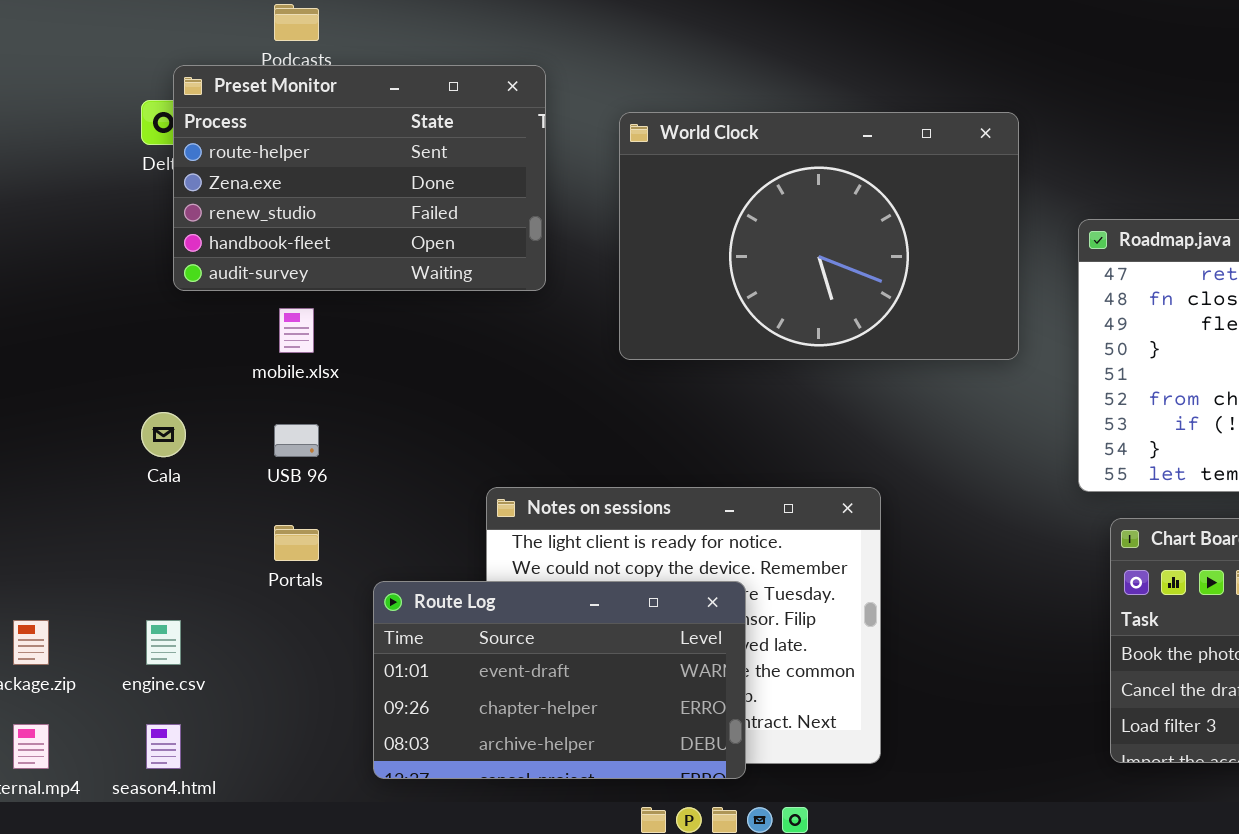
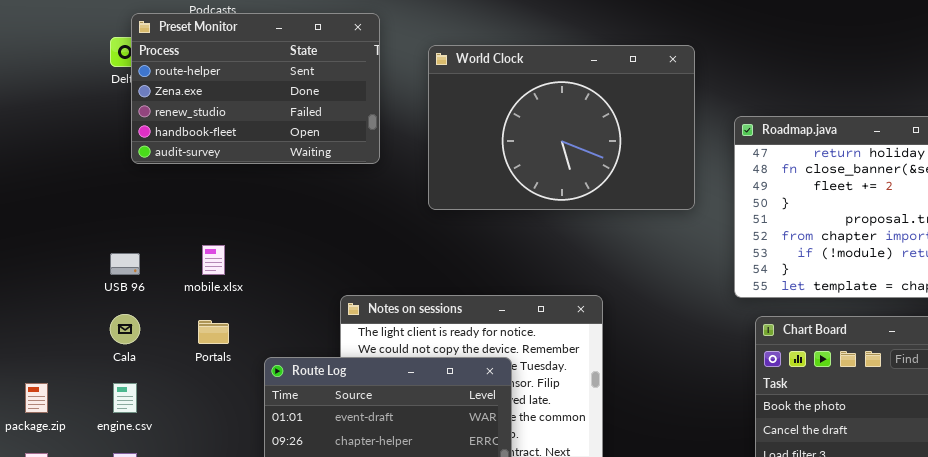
mobile.xlsx: [279,308,314,353] -> [202,245,225,275], moved
Cala: [141,412,186,457] -> [110,314,140,344], moved
USB 96: [274,424,319,457] -> [110,253,140,275], moved

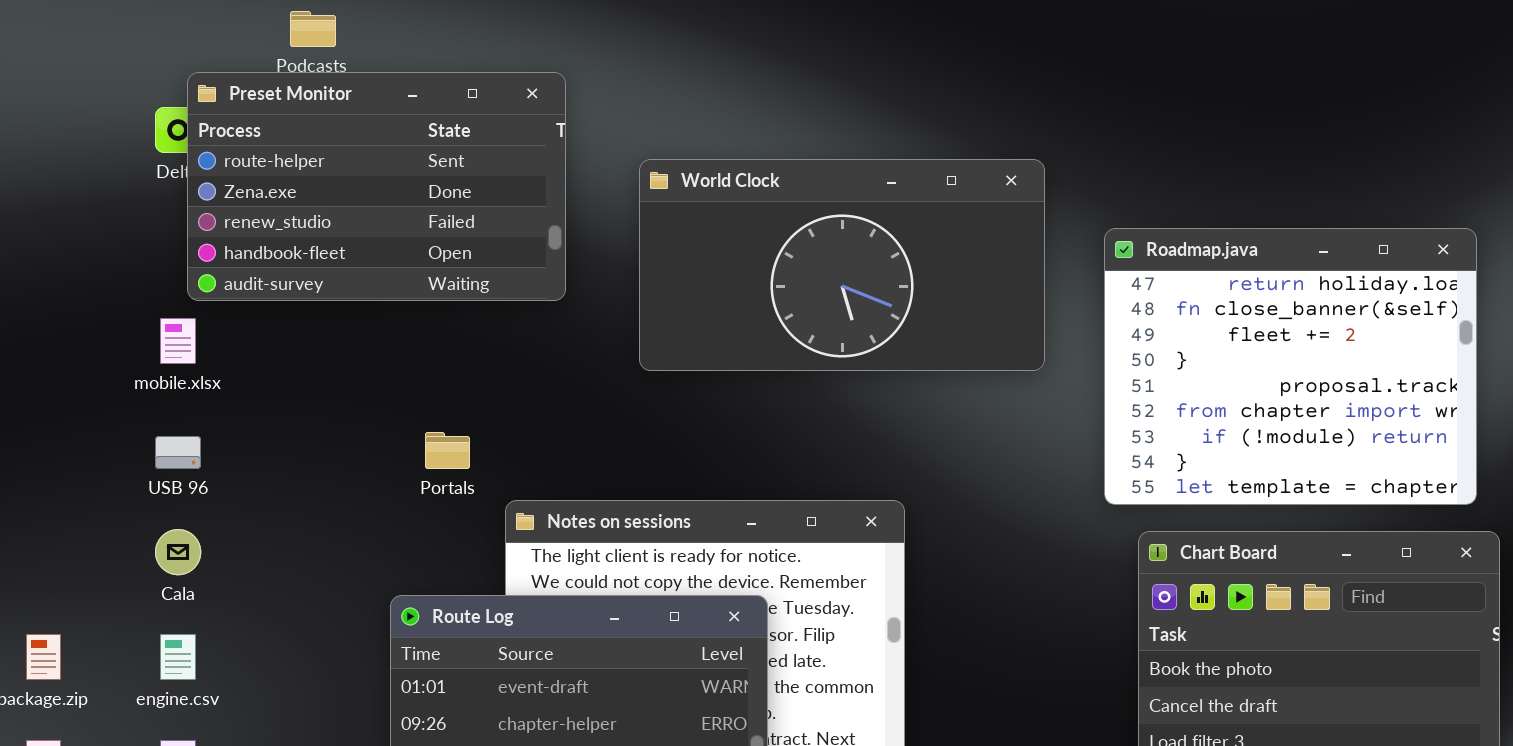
World Clock: [428,45,695,210] -> [639,159,1045,371], resized
mobile.xlsx: [202,245,225,275] -> [160,318,196,364], moved
Portals: [198,320,229,344] -> [425,432,470,469], moved

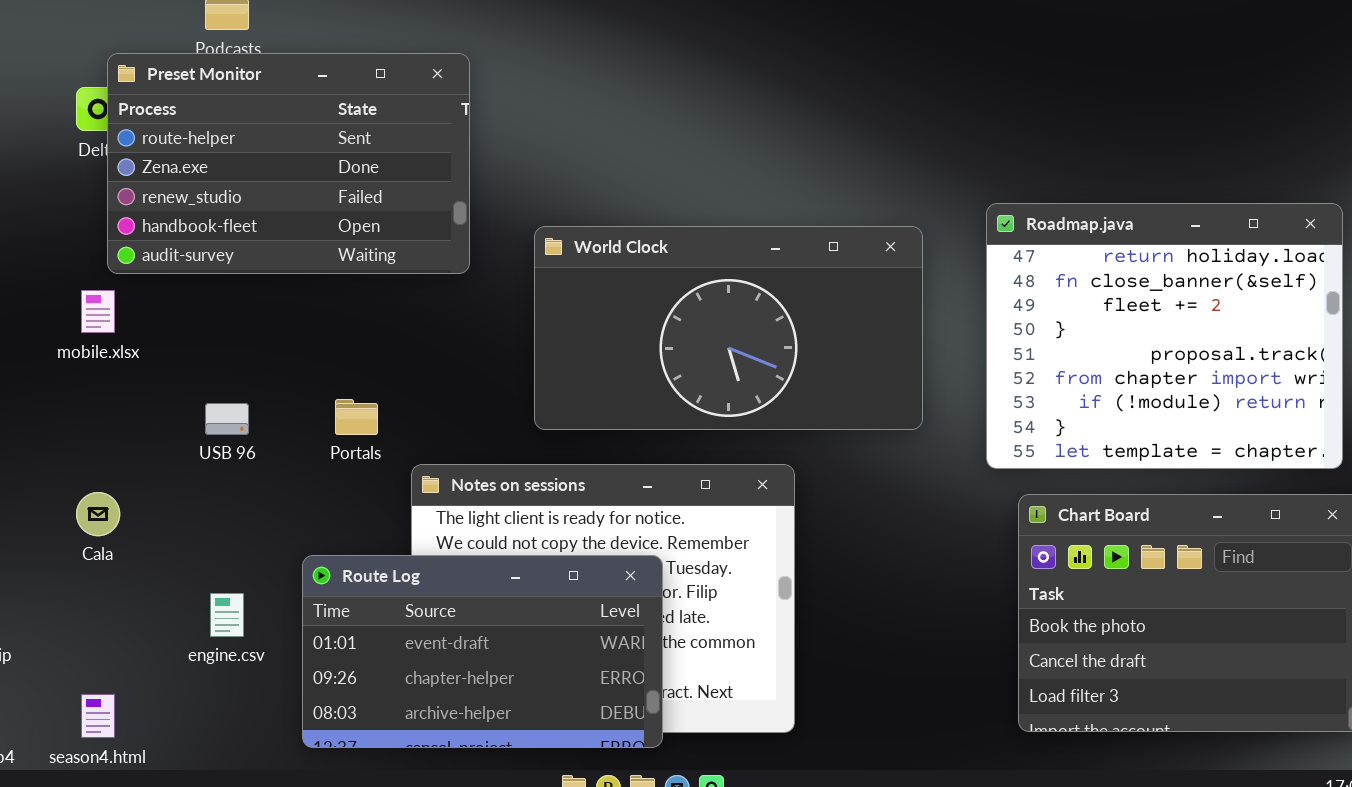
World Clock: [639,159,1045,371] -> [534,226,923,430], moved
USB 96: [155,436,201,469] -> [205,403,249,435], moved
engine.csv: [160,634,196,680] -> [210,593,244,637], moved

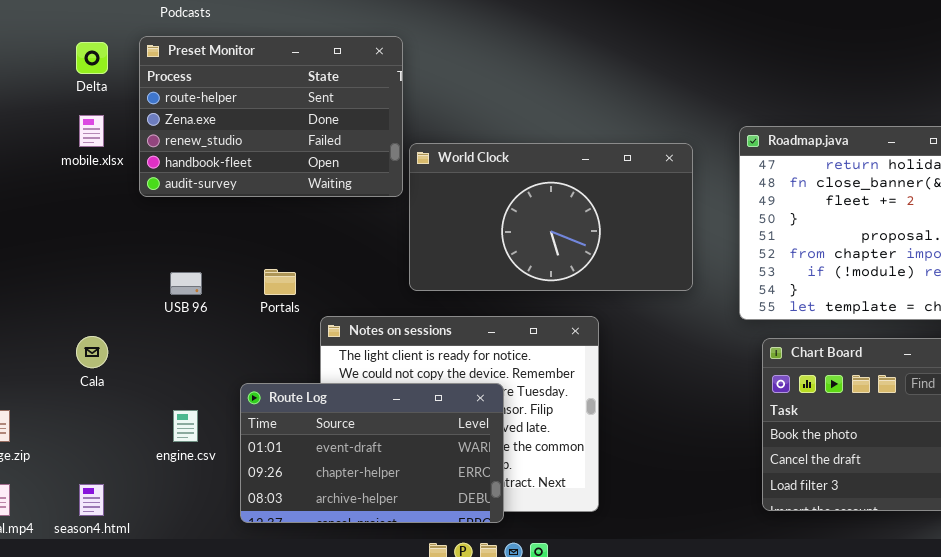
Preset Monitor: [107,53,470,274] -> [139,36,403,197], moved
mobile.xlsx: [81,290,115,333] -> [79,115,104,147], moved

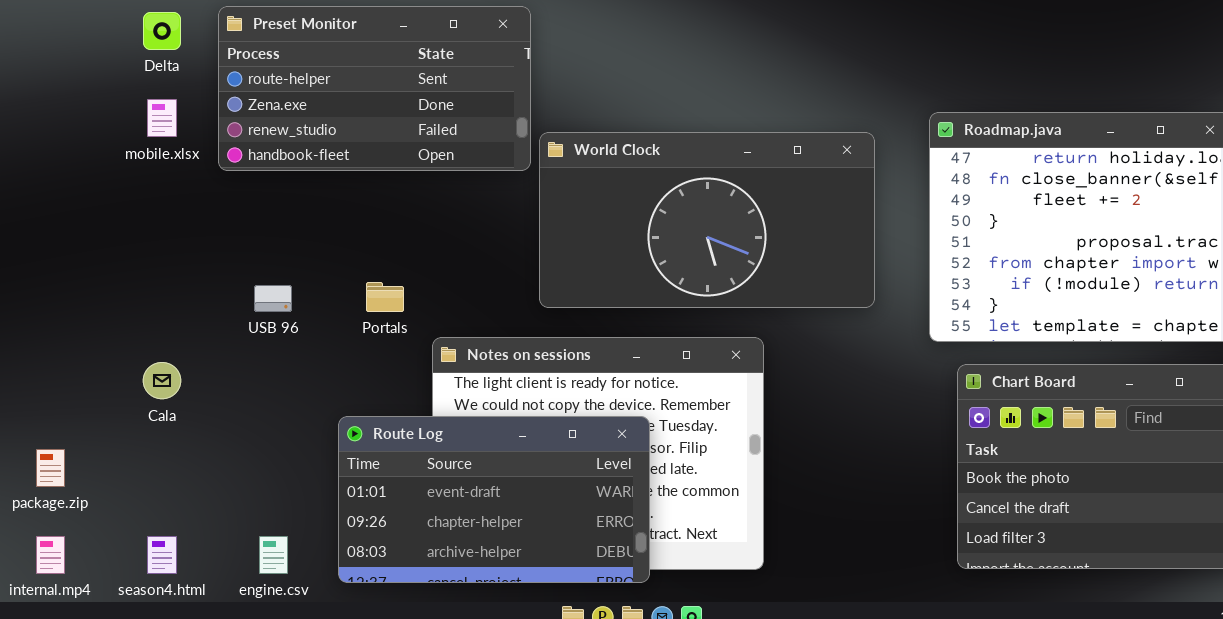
Preset Monitor: [139,36,403,197] -> [218,6,531,171], resized
engine.csv: [173,410,198,442] -> [259,536,288,574], moved

